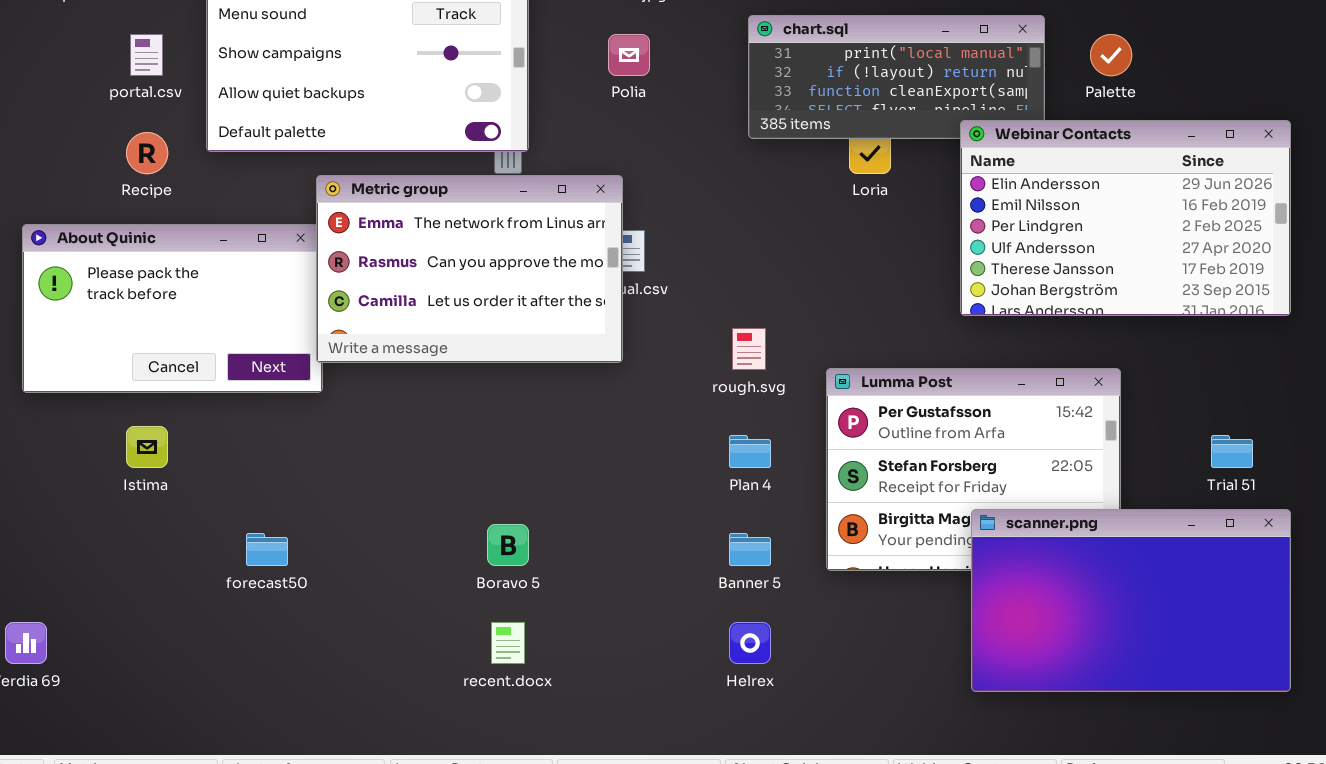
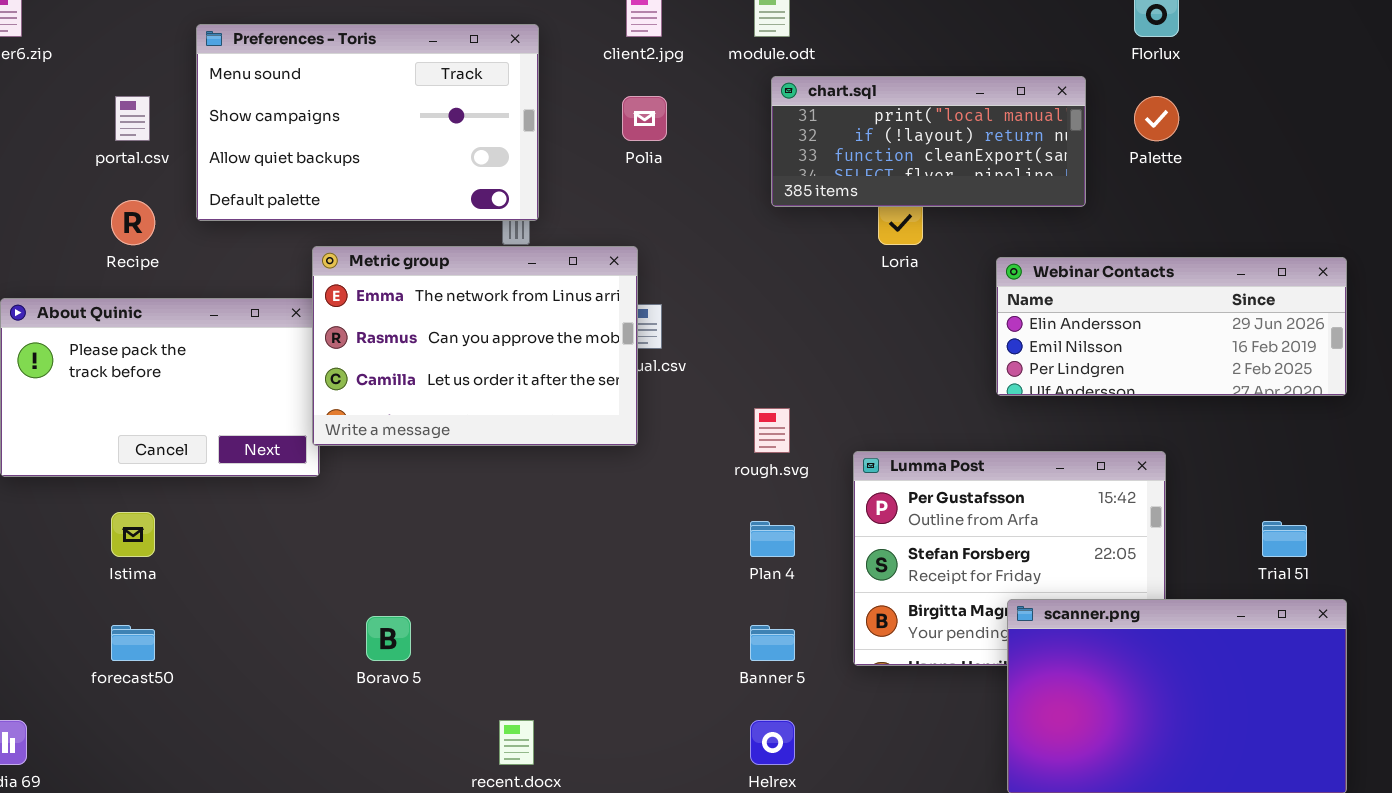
Webinar Contacts: [960,120,1291,316] -> [996,257,1347,396], resized
Boravo 5: [487,524,529,566] -> [366,616,411,661], moved
forecast50: [246,533,288,566] -> [111,625,155,661], moved

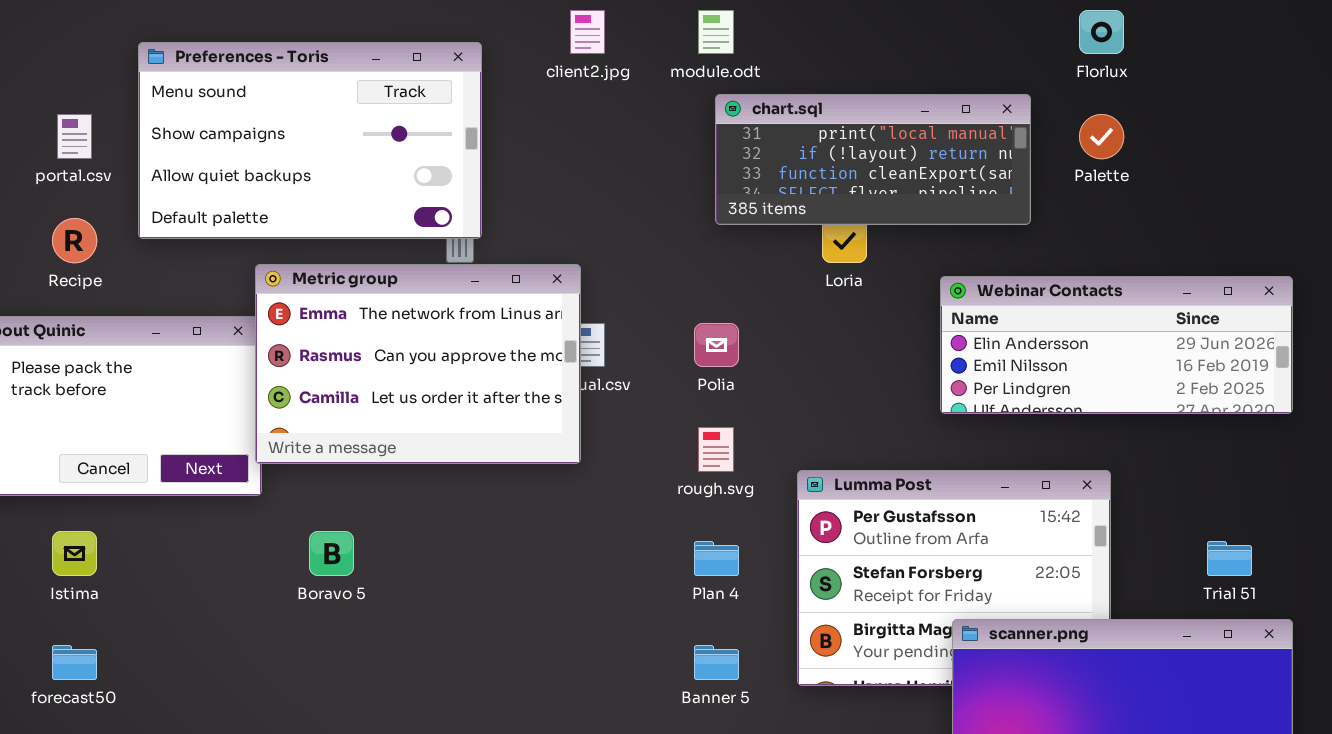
Polia: [622,96,667,141] -> [694,323,739,367], moved
Boravo 5: [366,616,411,661] -> [309,531,354,576], moved

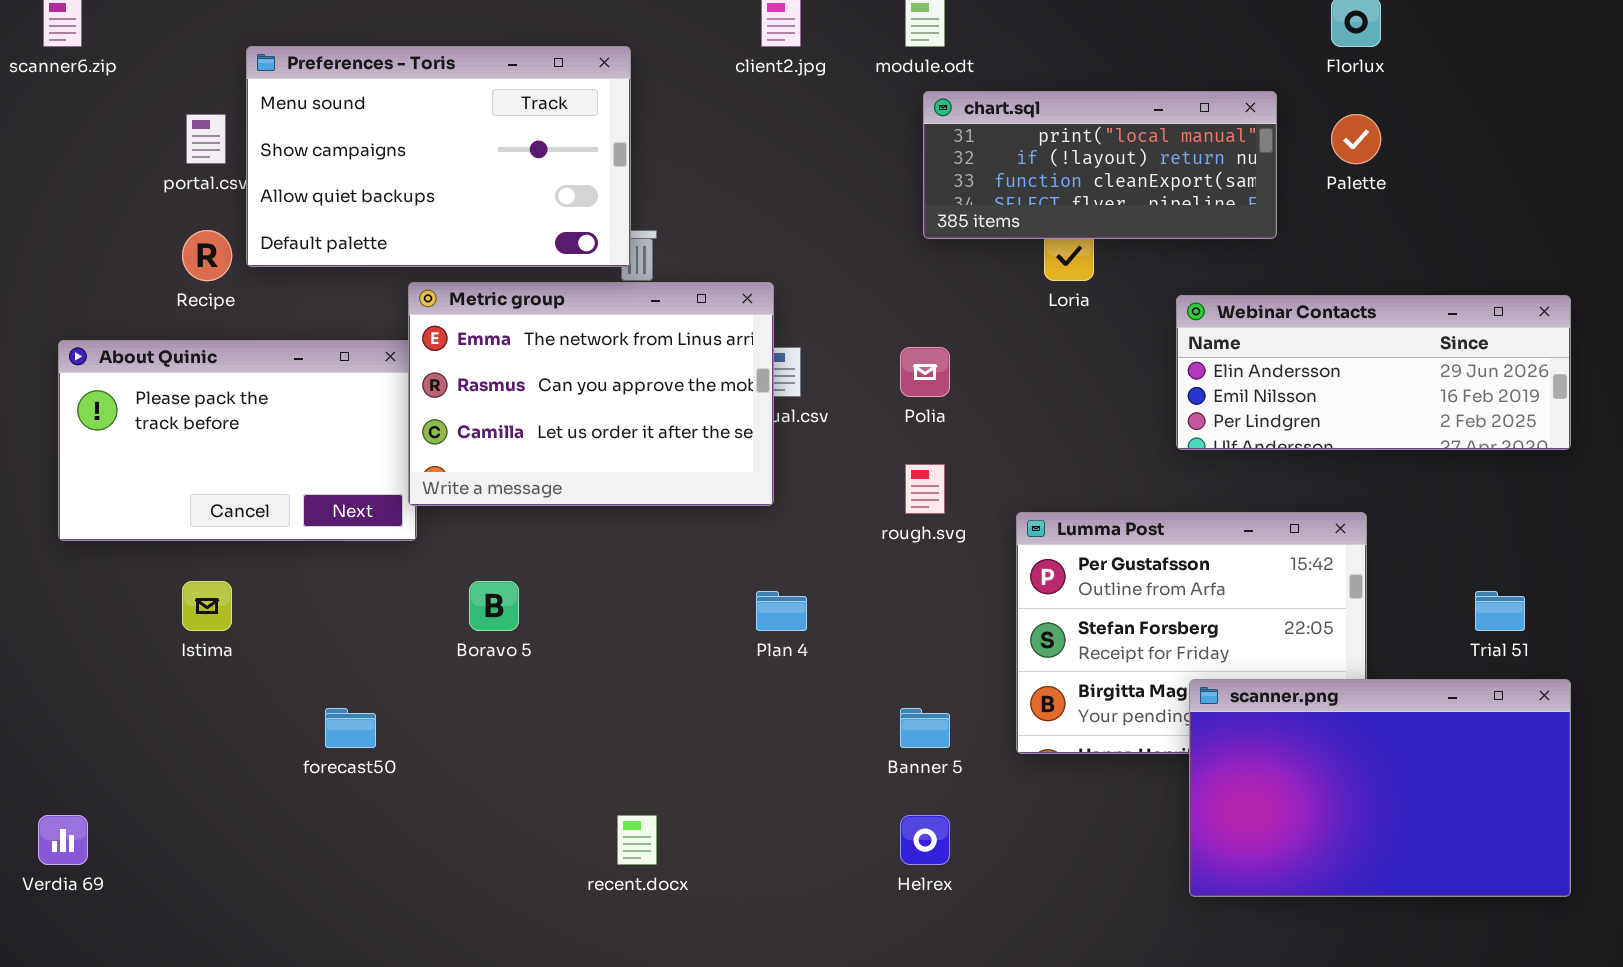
Preferences - Toris: [138,42,482,239] -> [246,46,631,267], moved
Plan 4: [694,541,739,576] -> [756,591,807,631], moved
forecast50: [52,645,97,680] -> [325,708,376,748], moved

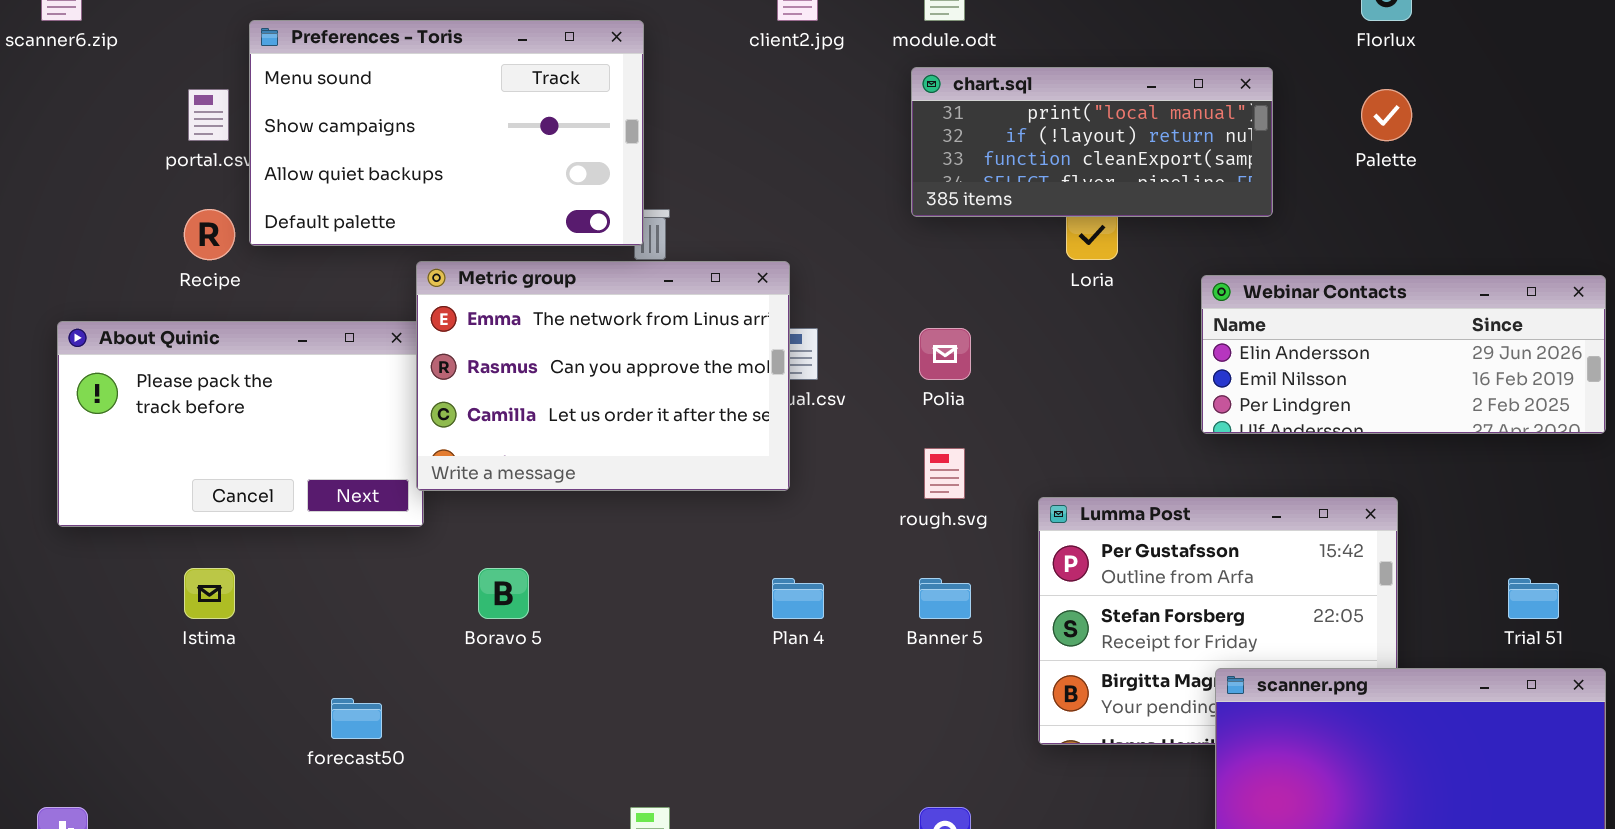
chart.sql: [923,91,1277,239] -> [911,67,1273,217], moved
Banner 5: [900,708,950,748] -> [919,578,971,619], moved

